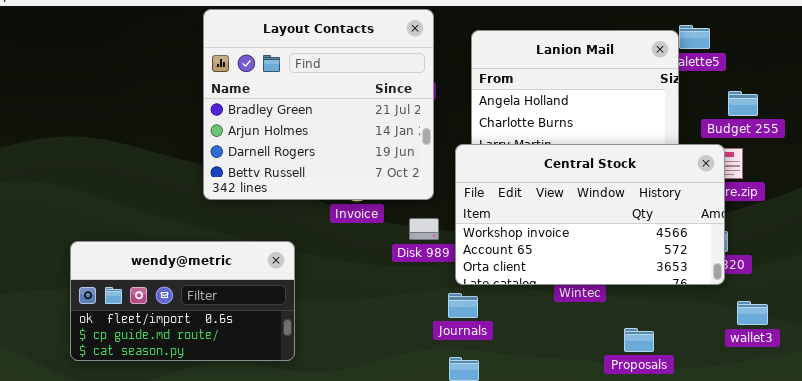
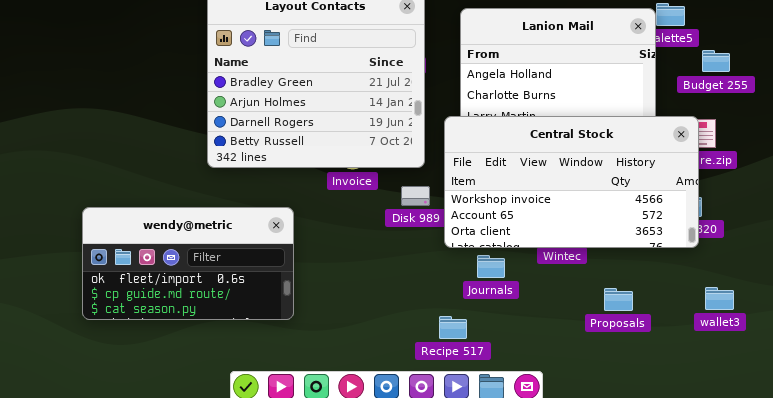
Budget 255: [728,91,758,116] -> [702,50,730,72], moved
Journals: [448,293,478,318] -> [477,255,505,278], moved
wallet3: [737,301,768,325] -> [705,287,734,310], moved

